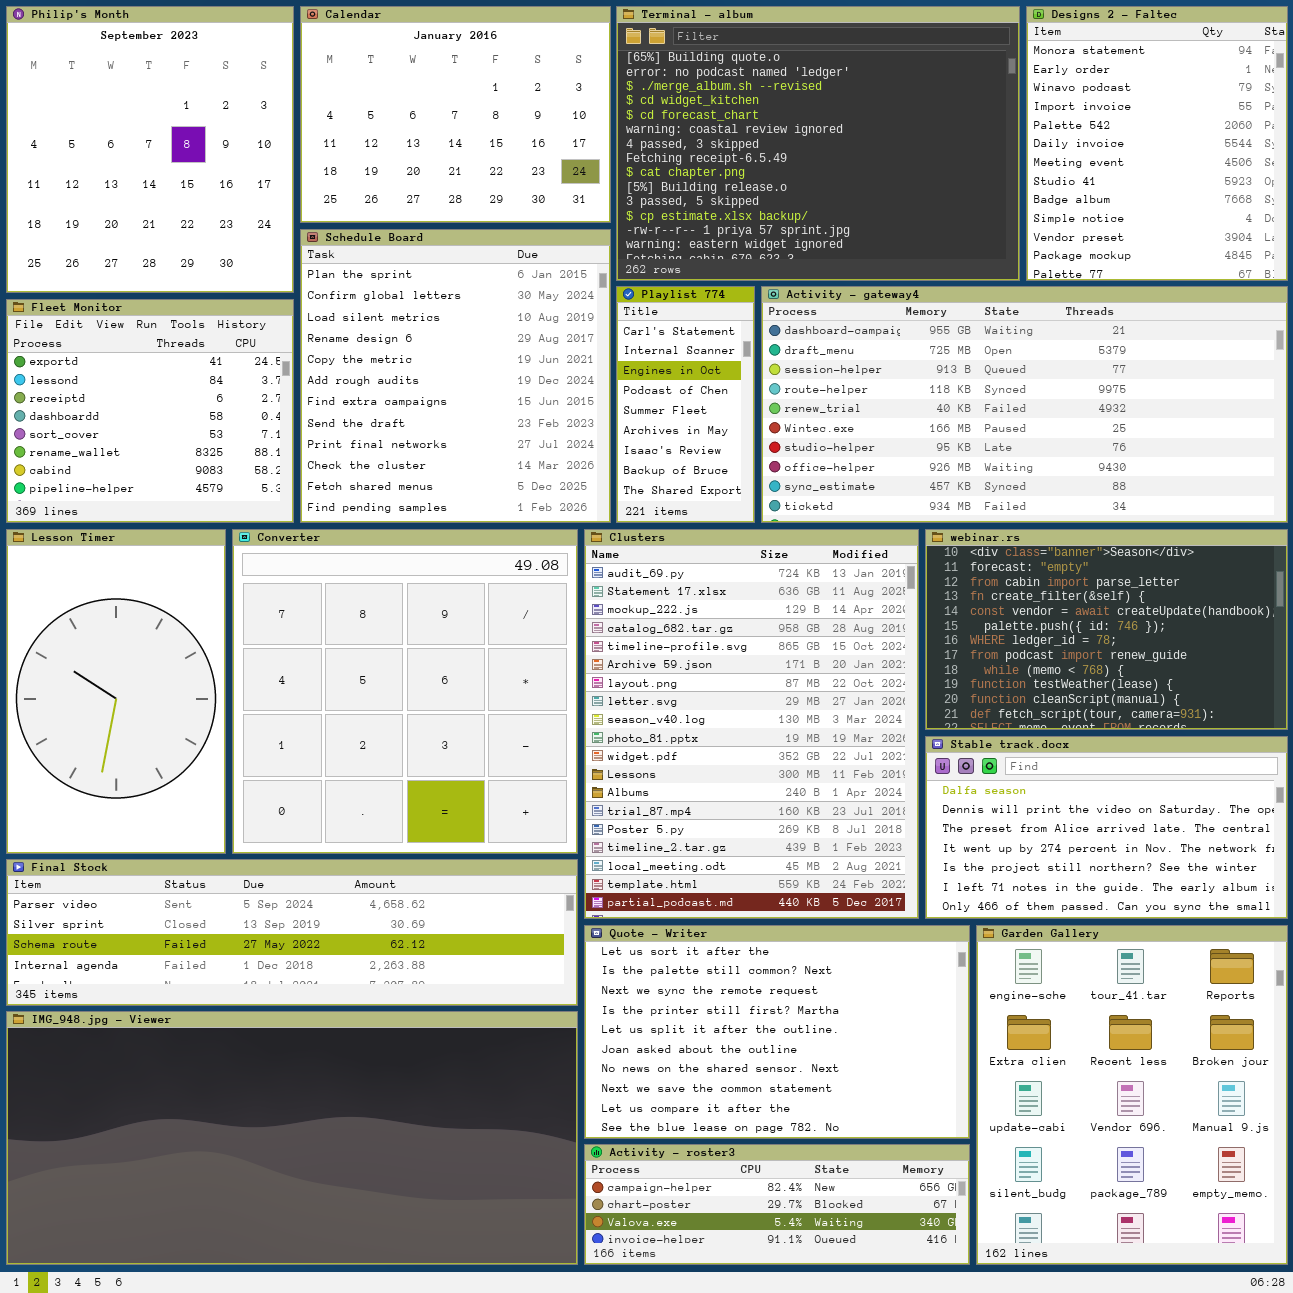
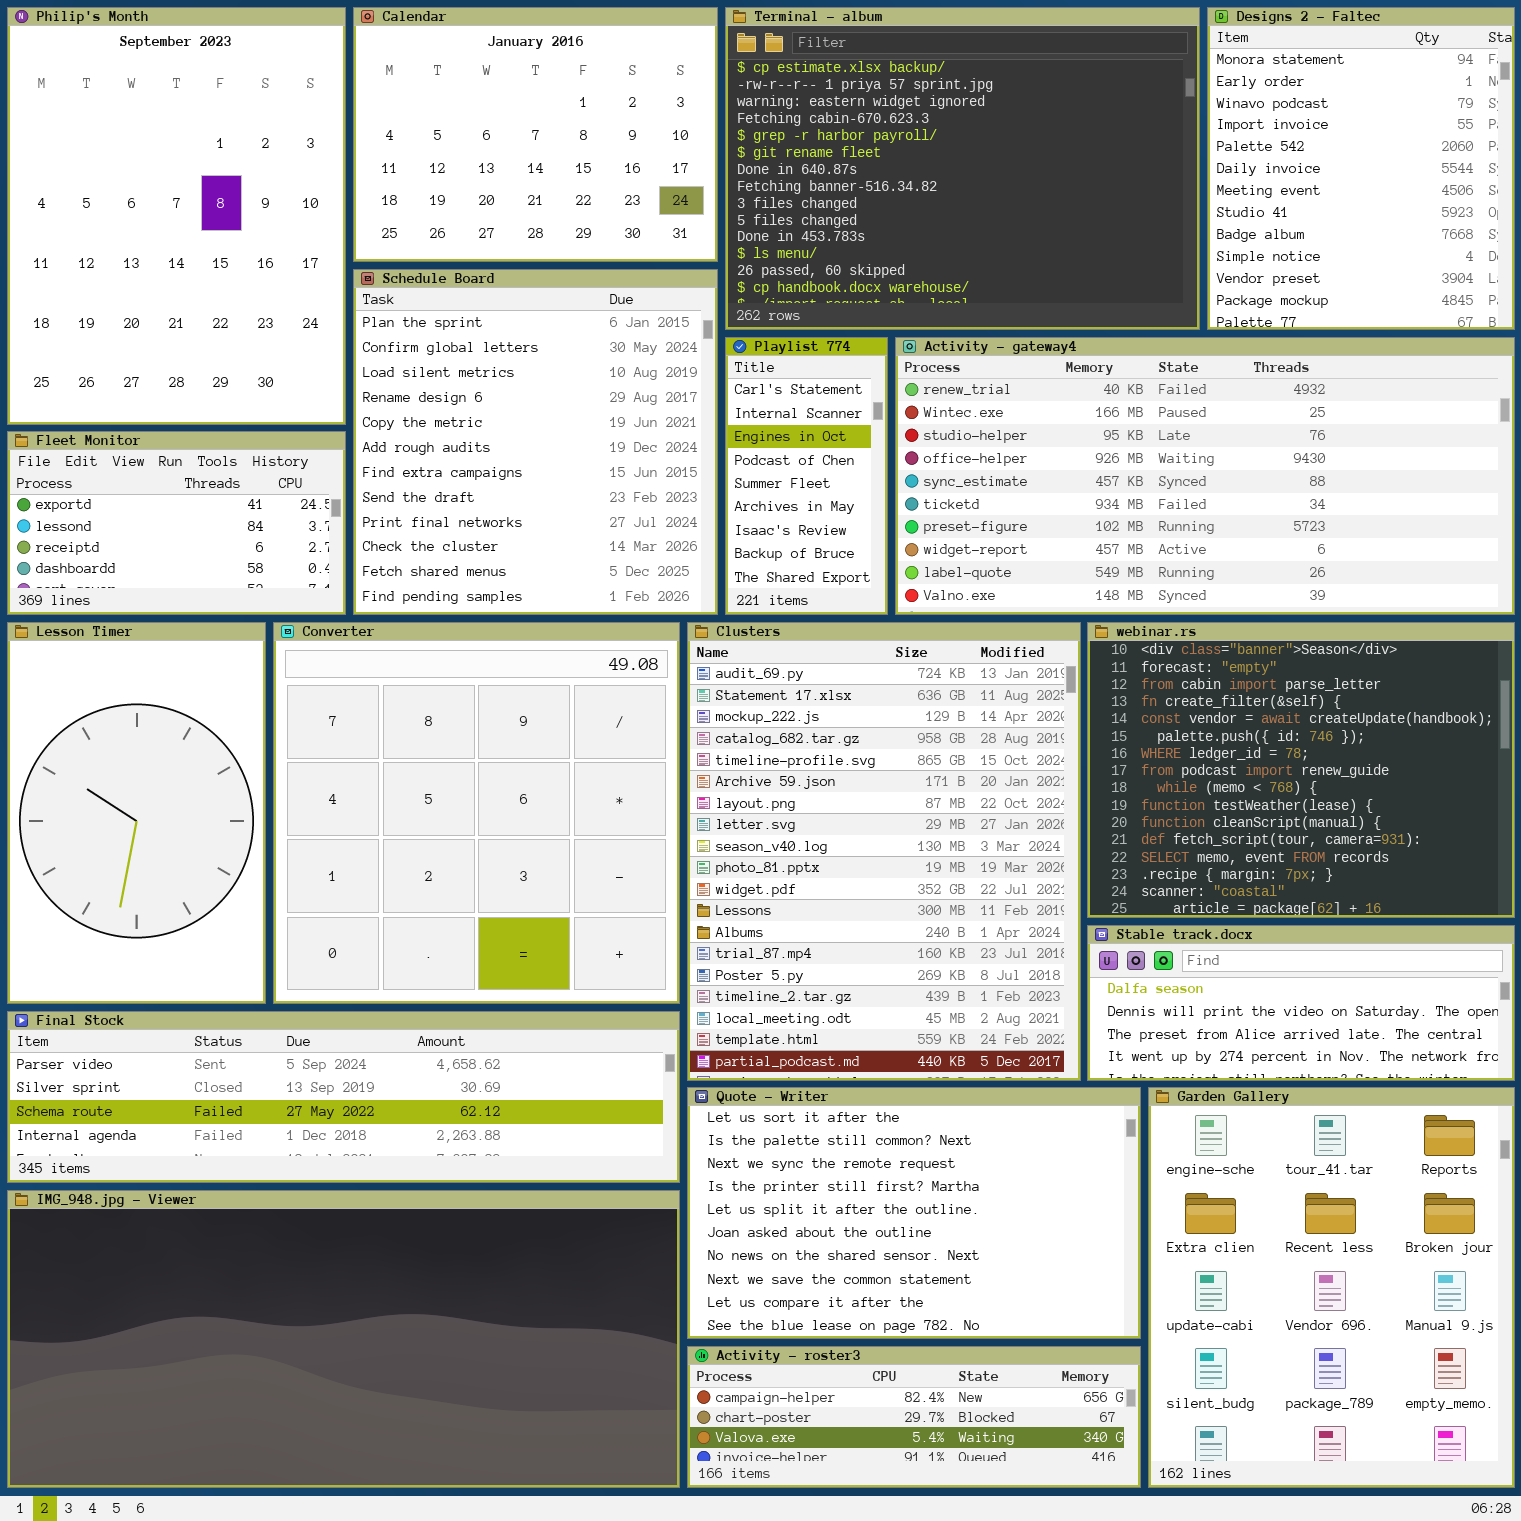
Philip's Month: [6,6,294,293] -> [7,7,346,425], resized
Terminal - album: [616,6,1020,281] -> [725,7,1200,330], scrolled down 11 rows
Activity - gateway4: [761,286,1288,523] -> [895,337,1515,615], scrolled down 4 rows
Fleet Monitor: [6,299,294,523] -> [7,431,346,615], resized
webinar.rs: [925,529,1288,730] -> [1087,622,1515,918], resized
Stable track.docx: [925,736,1288,919] -> [1087,925,1515,1081], resized

